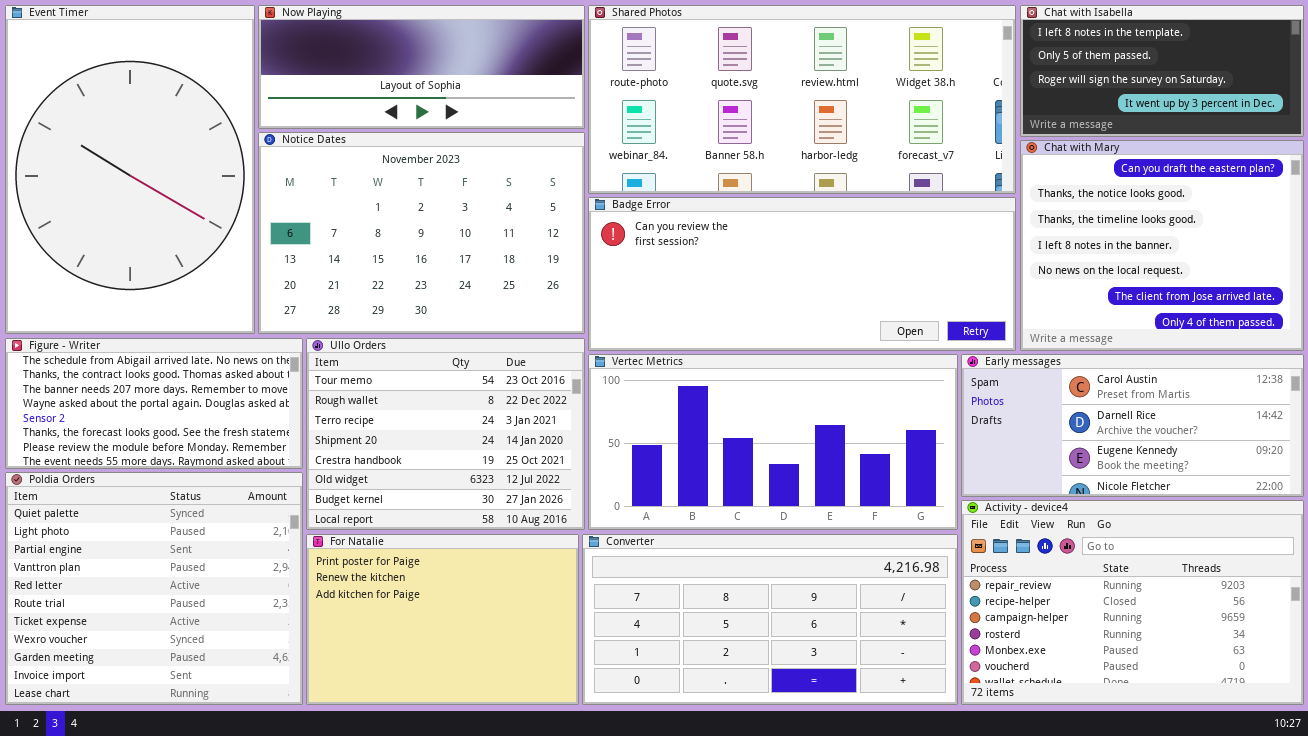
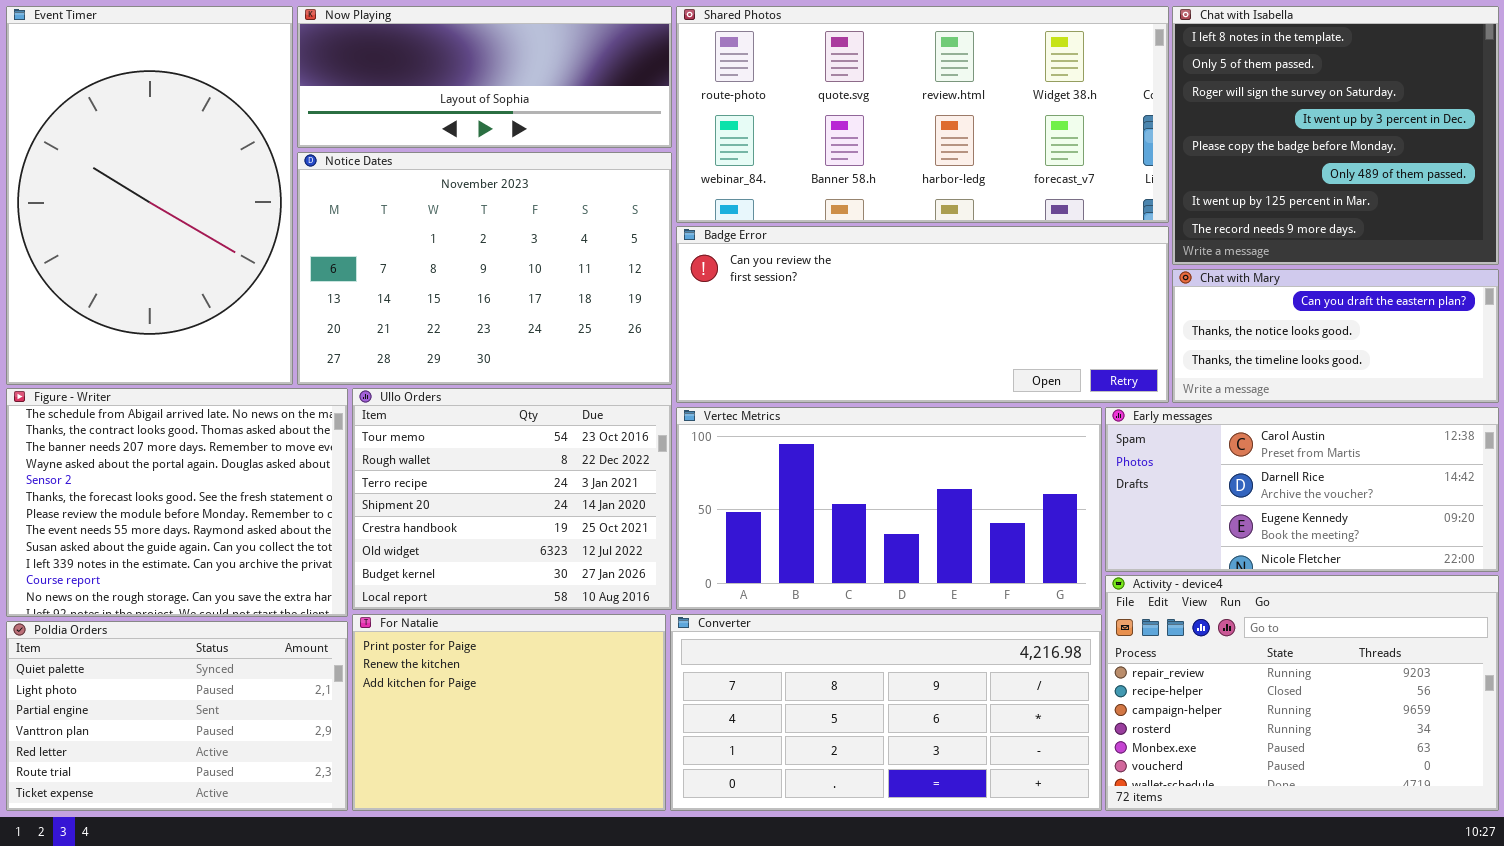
Chat with Isabella: [1020,5,1304,137] -> [1172,6,1499,265], resized
Chat with Mary: [1020,140,1304,351] -> [1172,269,1499,403], resized
Figure - Writer: [5,338,303,469] -> [6,388,348,617], resized
Poldia Orders: [5,472,303,705] -> [6,621,348,811], resized

